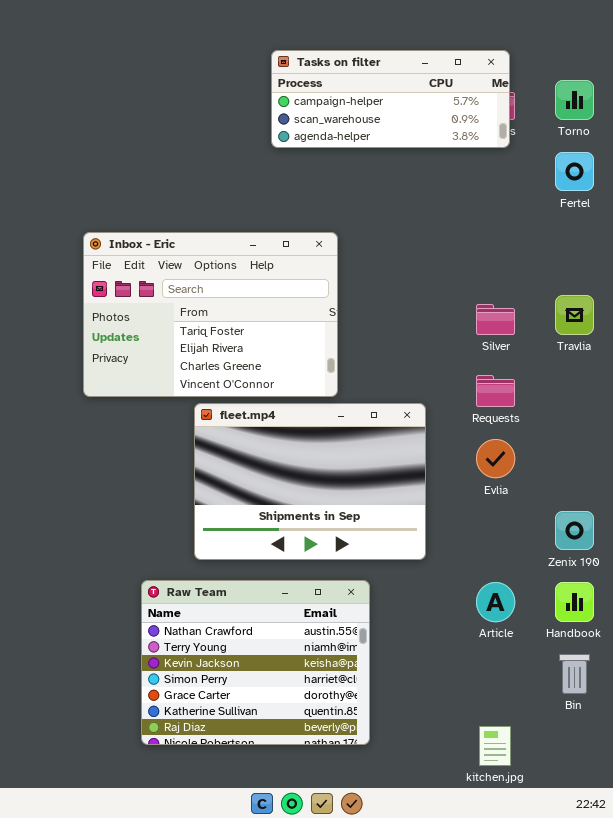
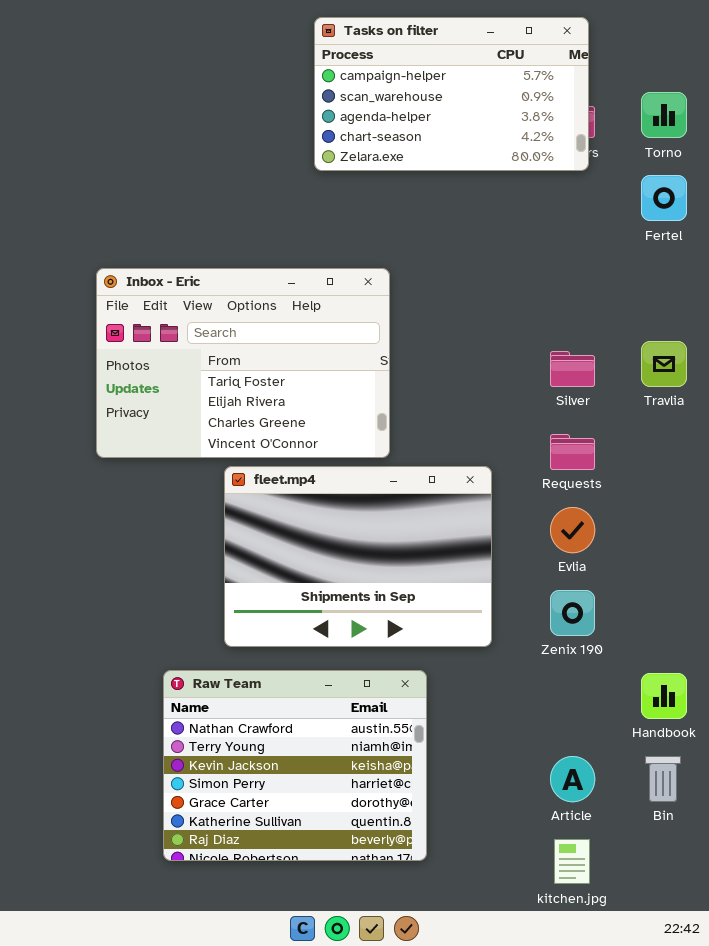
Tasks on filter: [271,50,510,148] -> [314,17,589,171], resized
Zenix 190: [555,511,594,550] -> [550,590,595,636], moved
Article: [476,582,515,622] -> [550,756,595,802], moved

